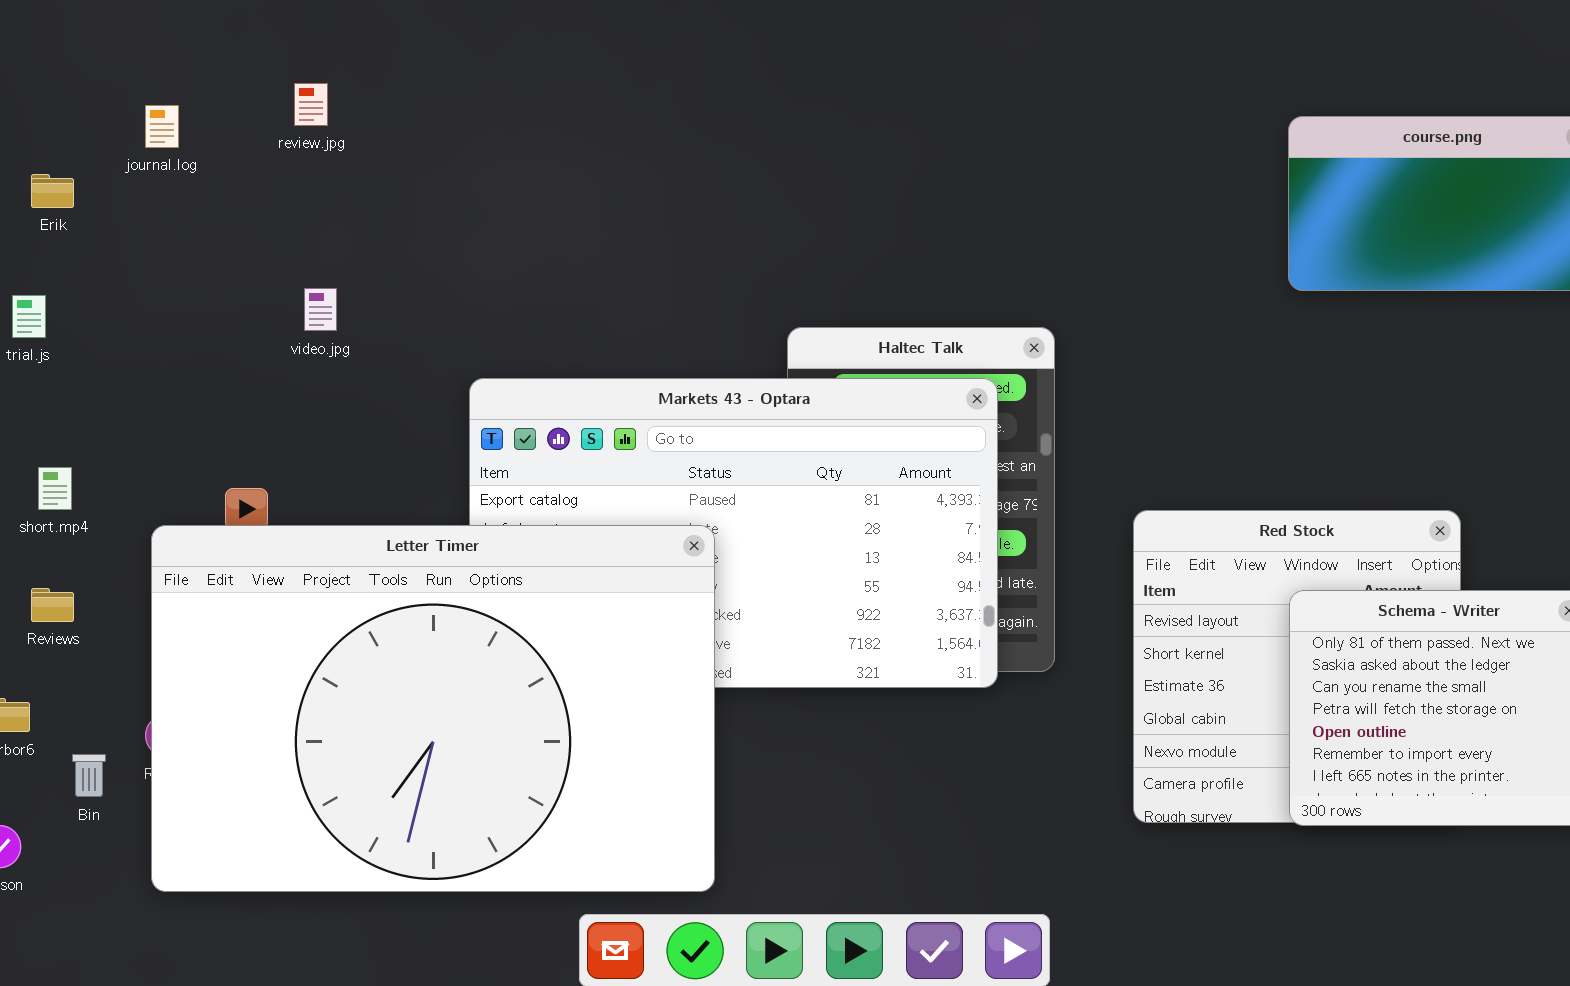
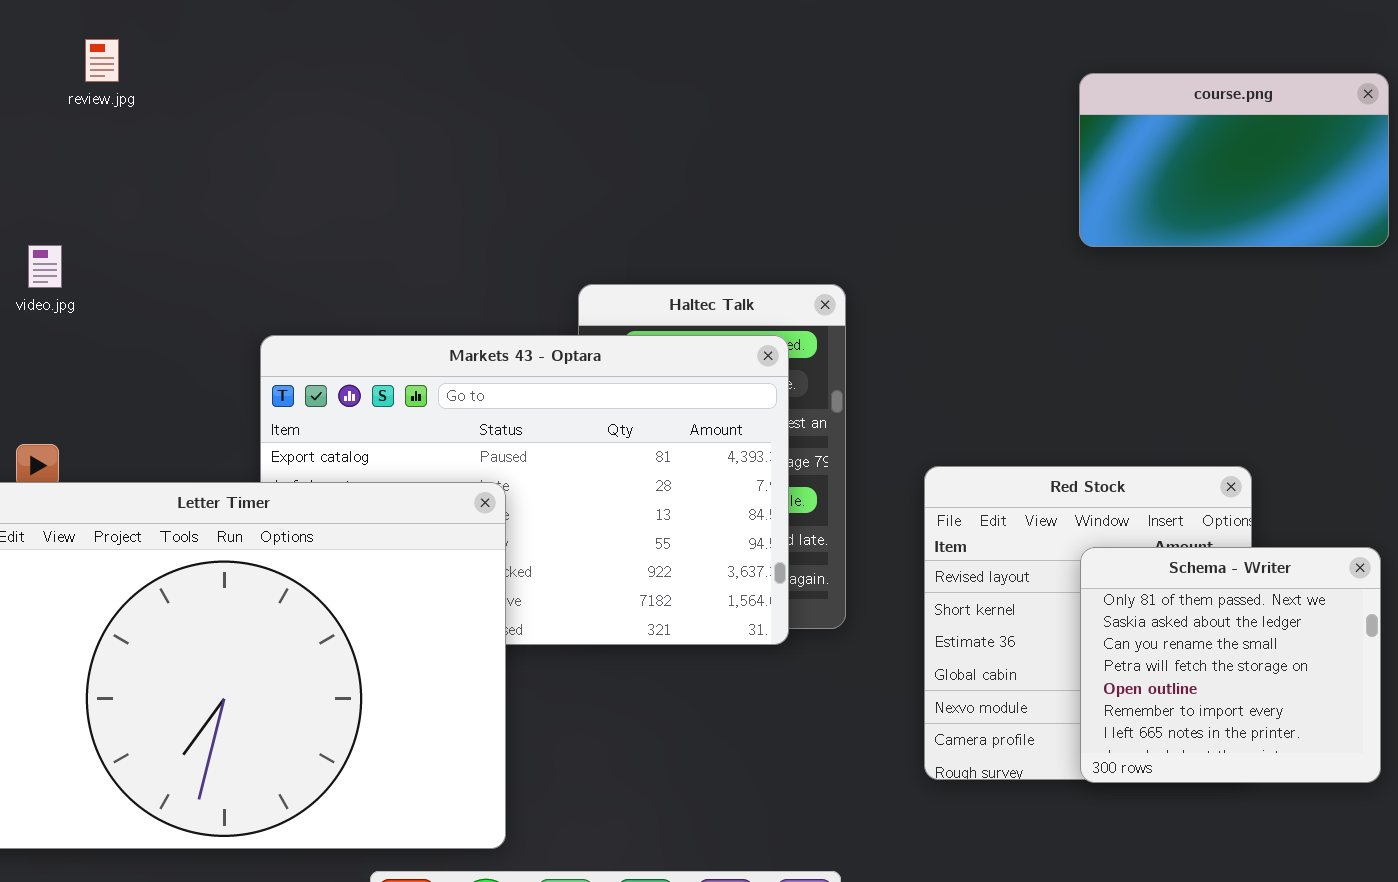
video.jpg: [304,288,337,331] -> [28,245,62,288], moved

